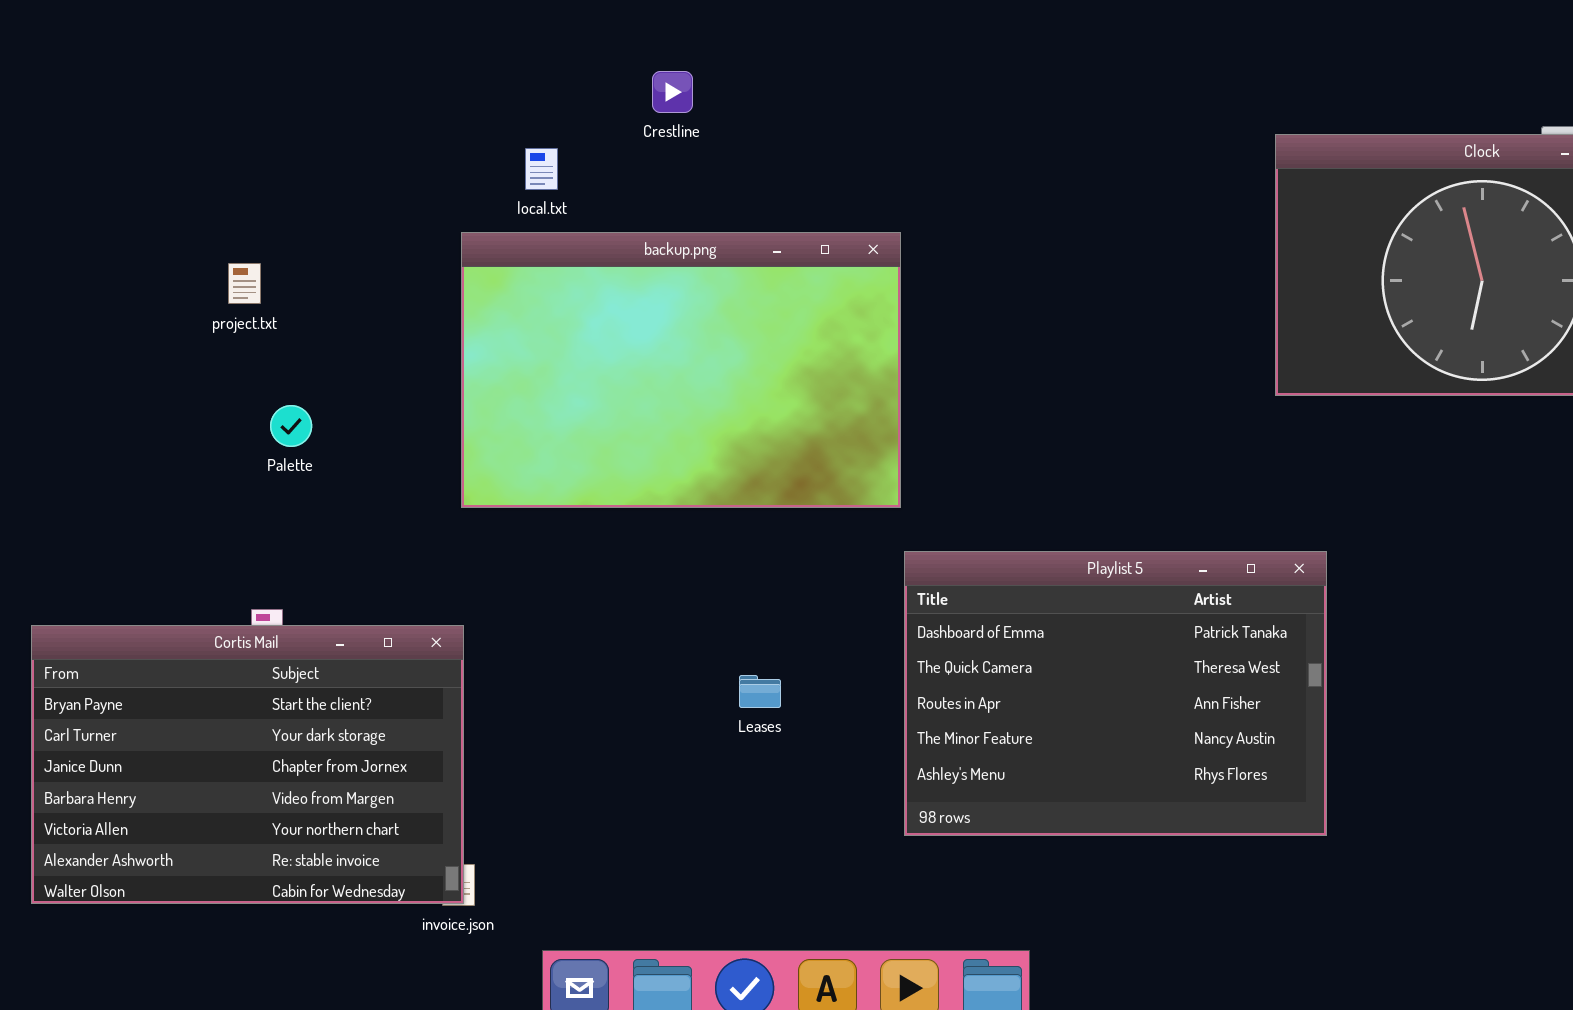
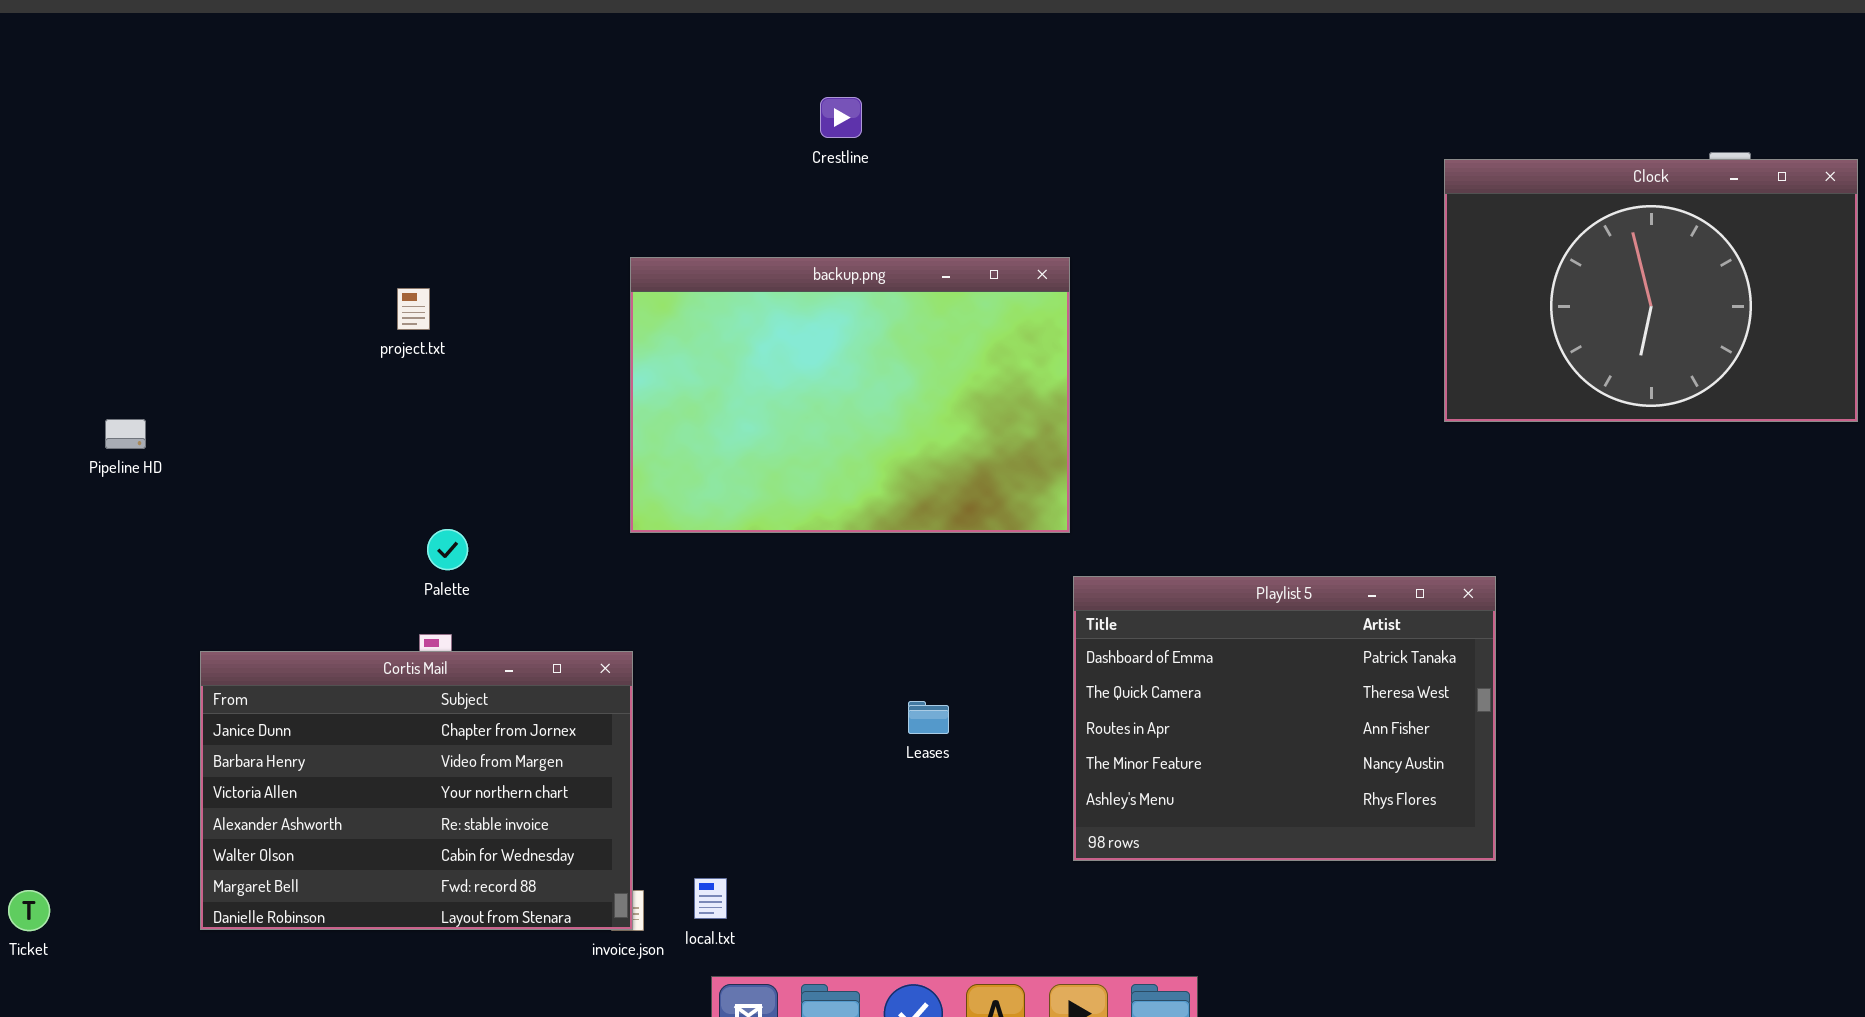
local.txt: [525,148,558,190] -> [694,878,727,919], moved
Palette: [270,405,312,447] -> [427,529,468,570], moved
Cortis Mail: [31,625,464,904] -> [200,651,633,930], scrolled down 2 rows

